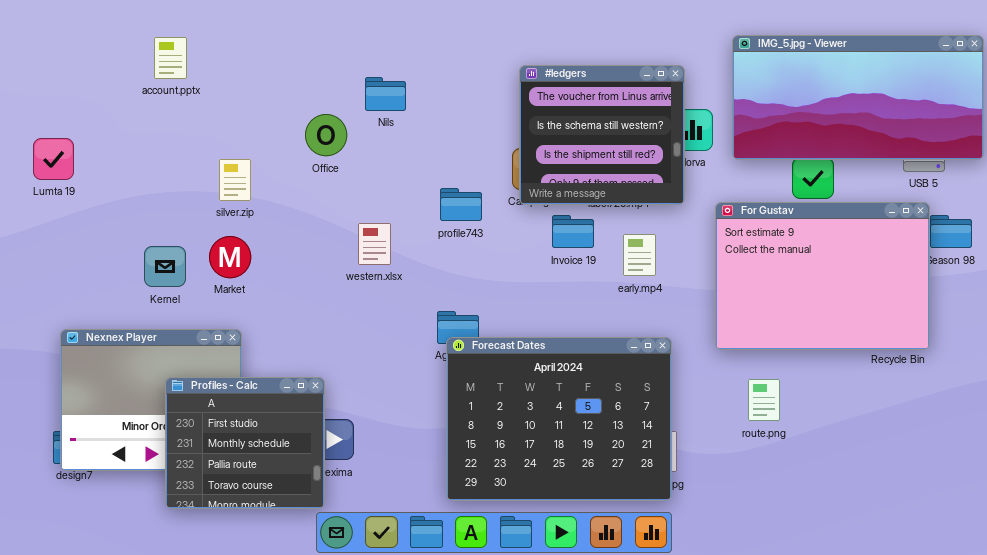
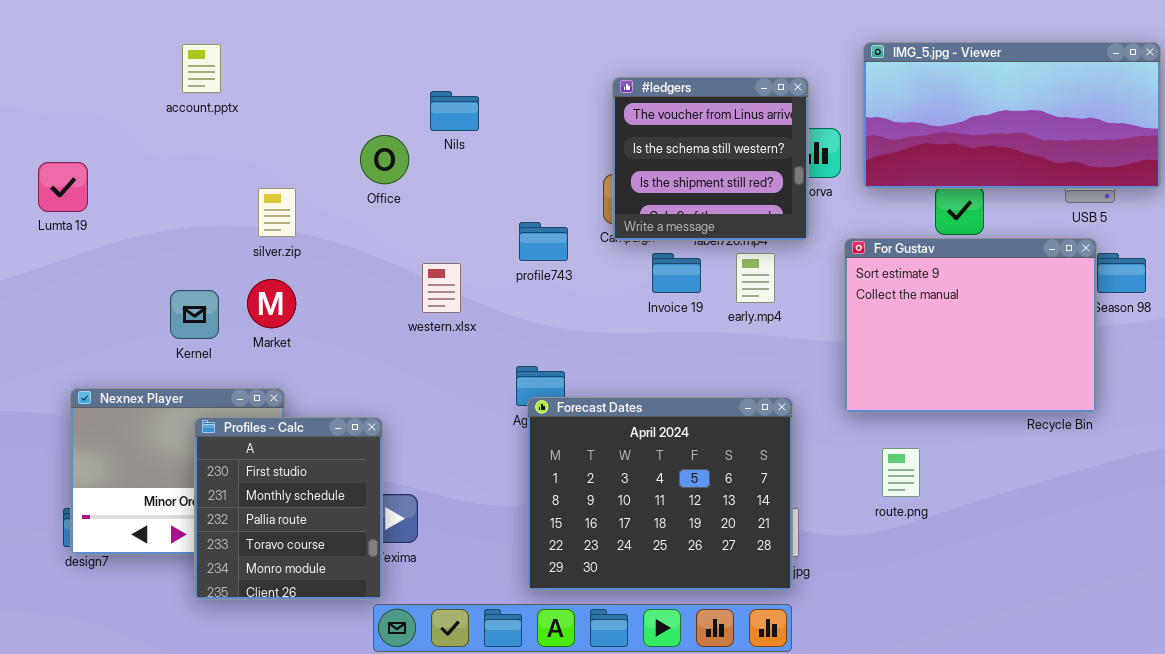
early.mp4: [623,234,656,276] -> [736,253,775,303], moved
Profiles - Calc: [165,377,325,509] -> [194,417,383,600], resized

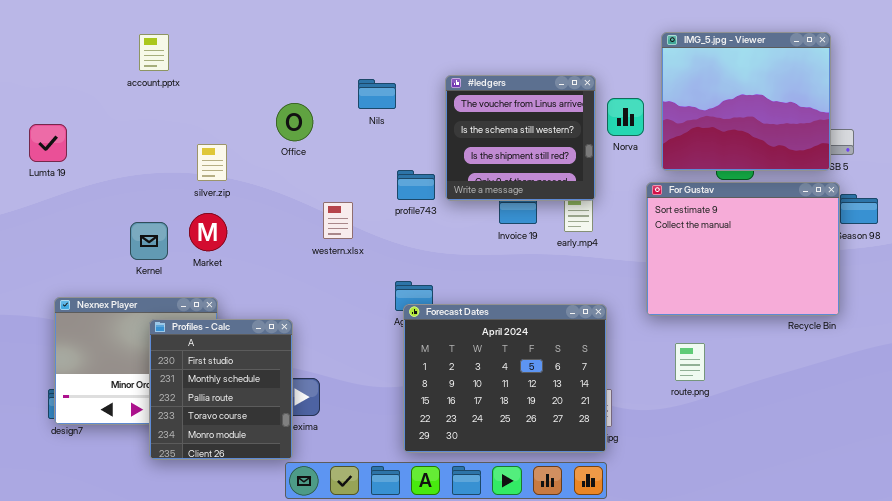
IMG_5.jpg - Viewer: [863,42,1161,189] -> [661,32,831,171], resized
#ledgers: [612,77,809,241] -> [445,75,596,201], moved
Nils: [430,91,479,131] -> [358,79,396,109], moved

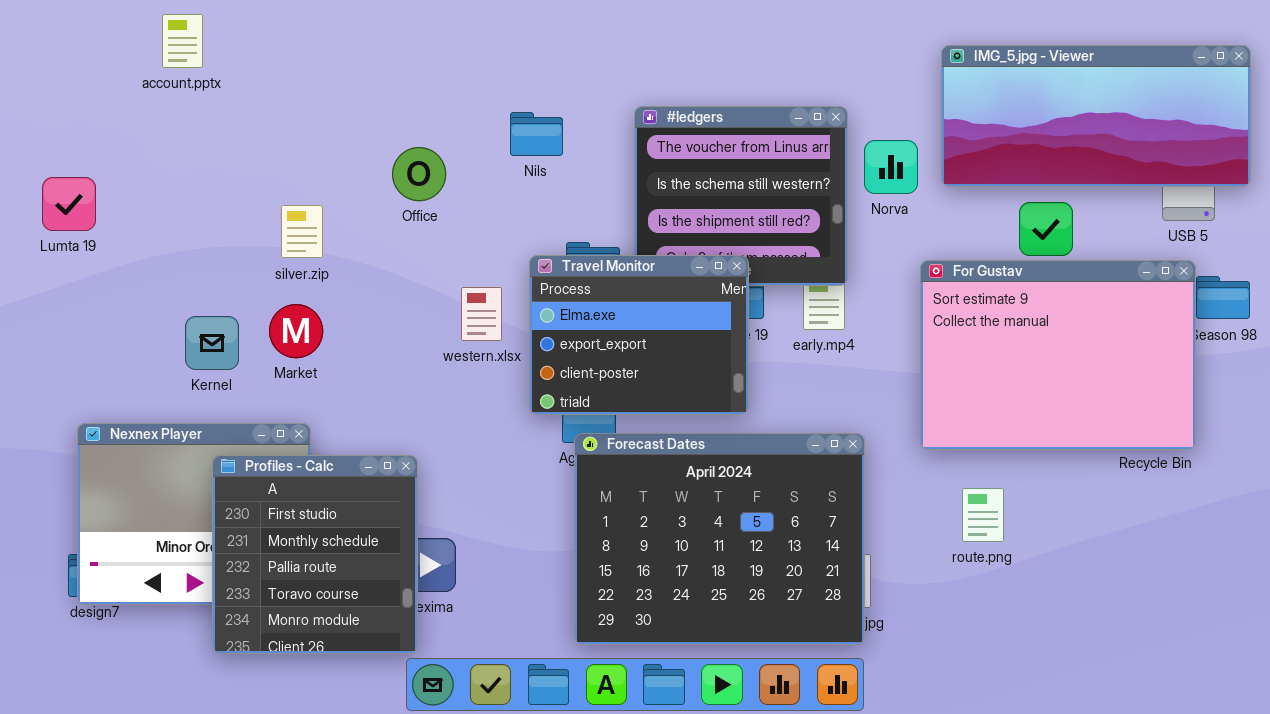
IMG_5.jpg - Viewer: [661,32,831,171] -> [941,45,1251,187], resized
account.pptx: [139,34,169,71] -> [162,14,203,68], moved
Travel Monitor: none -> [529,255,749,415], opened

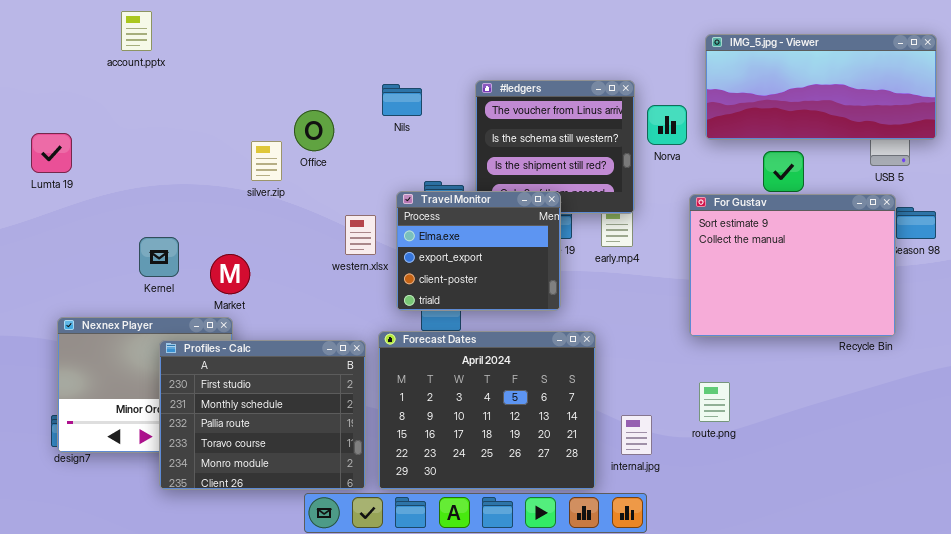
silver.zip: [281,205,323,258] -> [251,141,282,181], moved
Market: [269,304,323,358] -> [210,254,250,294], moved
Forecast Dates: [574,433,865,645] -> [378,331,596,490], moved
Profiles - Calc: [212,455,418,654] -> [159,340,366,490], resized
route.png: [962,488,1004,542] -> [699,382,730,422], moved

